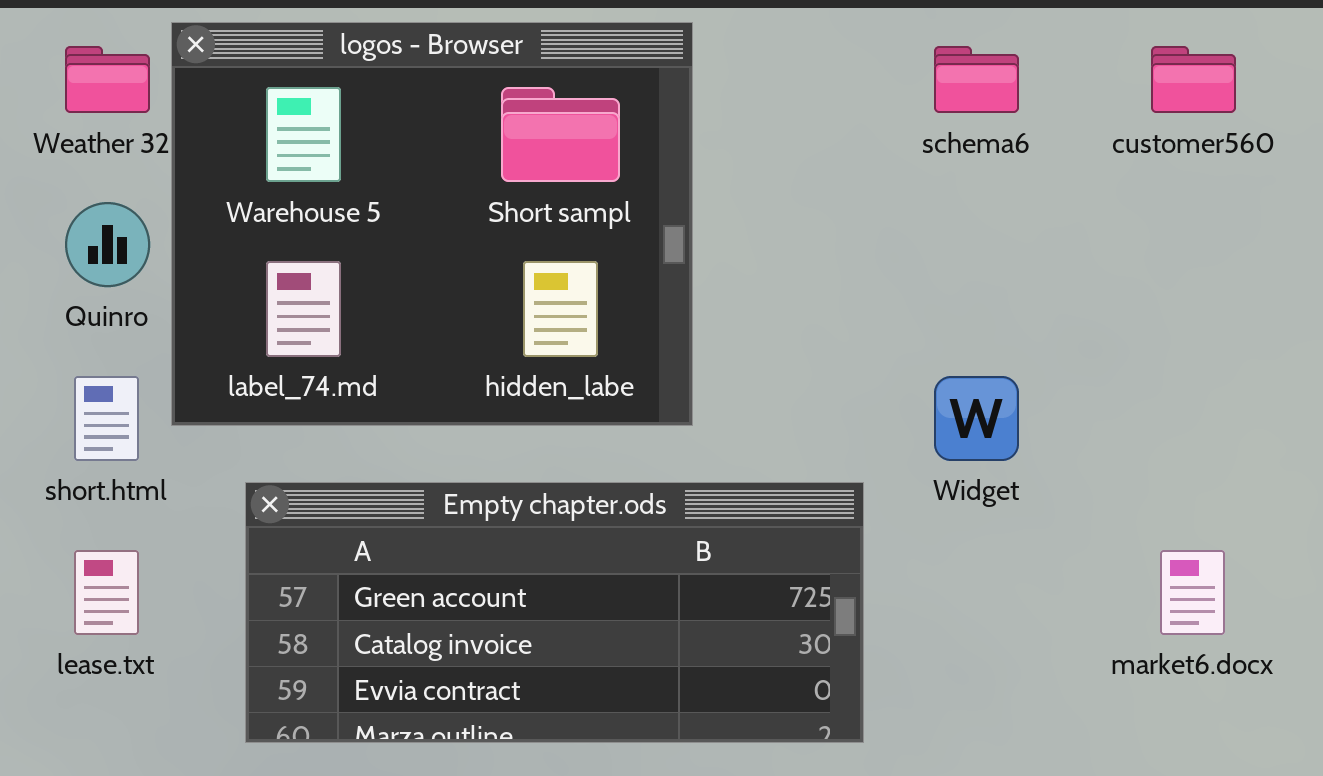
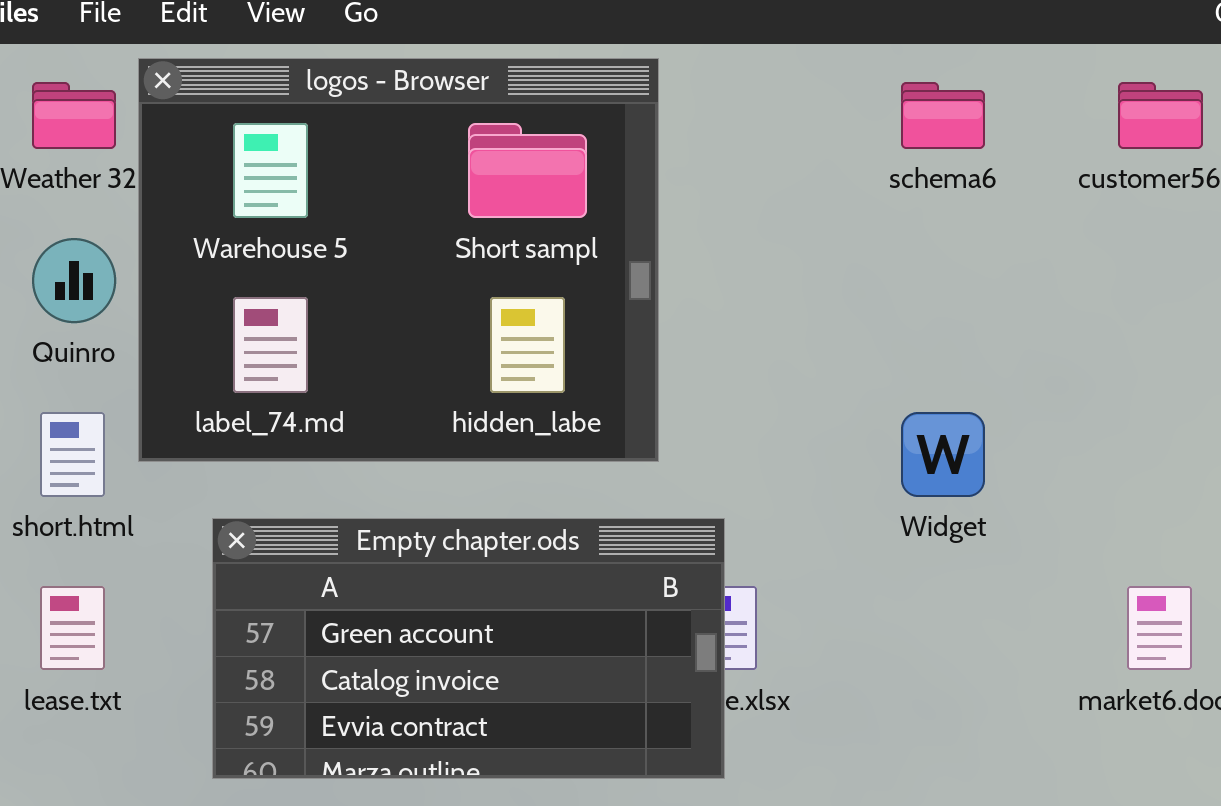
Empty chapter.ods: [245,482,864,743] -> [212,518,725,779], resized

